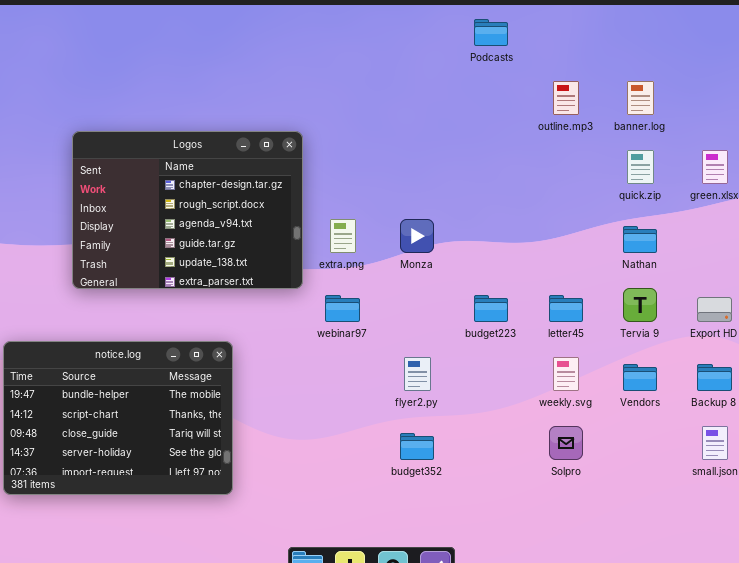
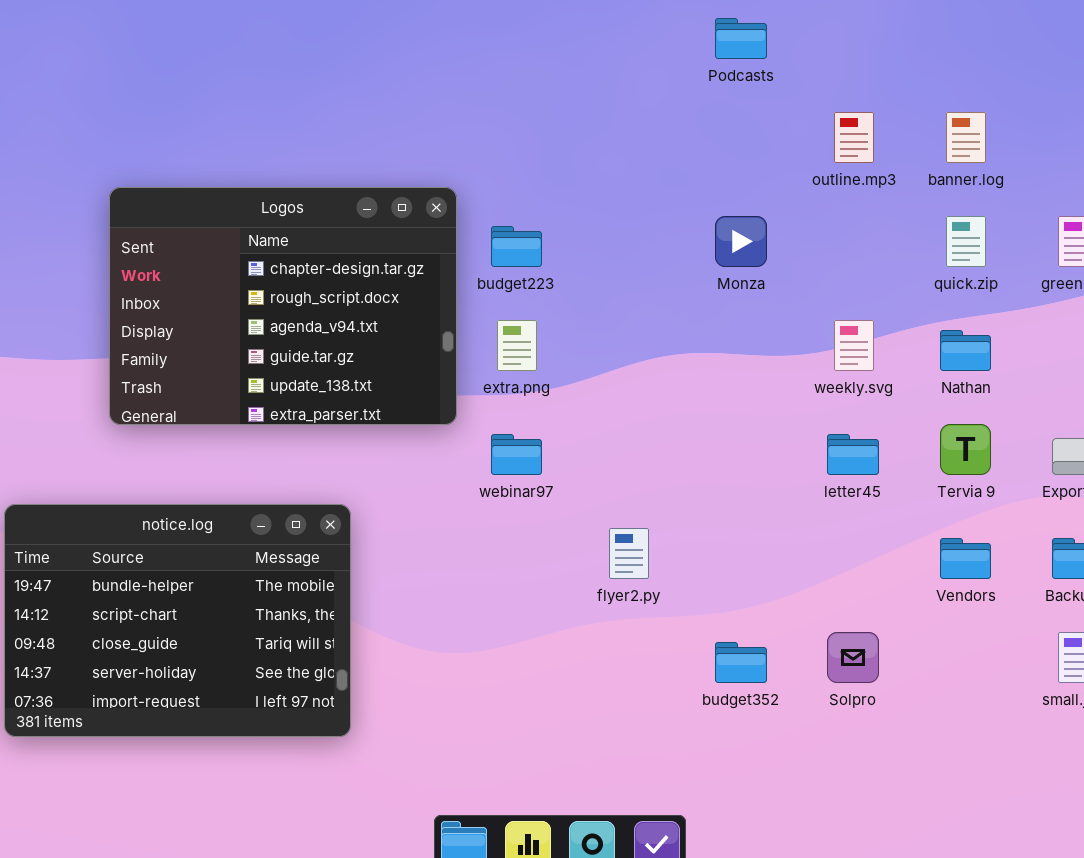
Monza: [400,219,434,253] -> [715,216,767,267], moved
budget223: [474,295,508,322] -> [491,226,542,267], moved
weekly.svg: [553,357,579,391] -> [834,320,874,371], moved
budget352: [400,433,434,460] -> [715,642,767,683], moved

